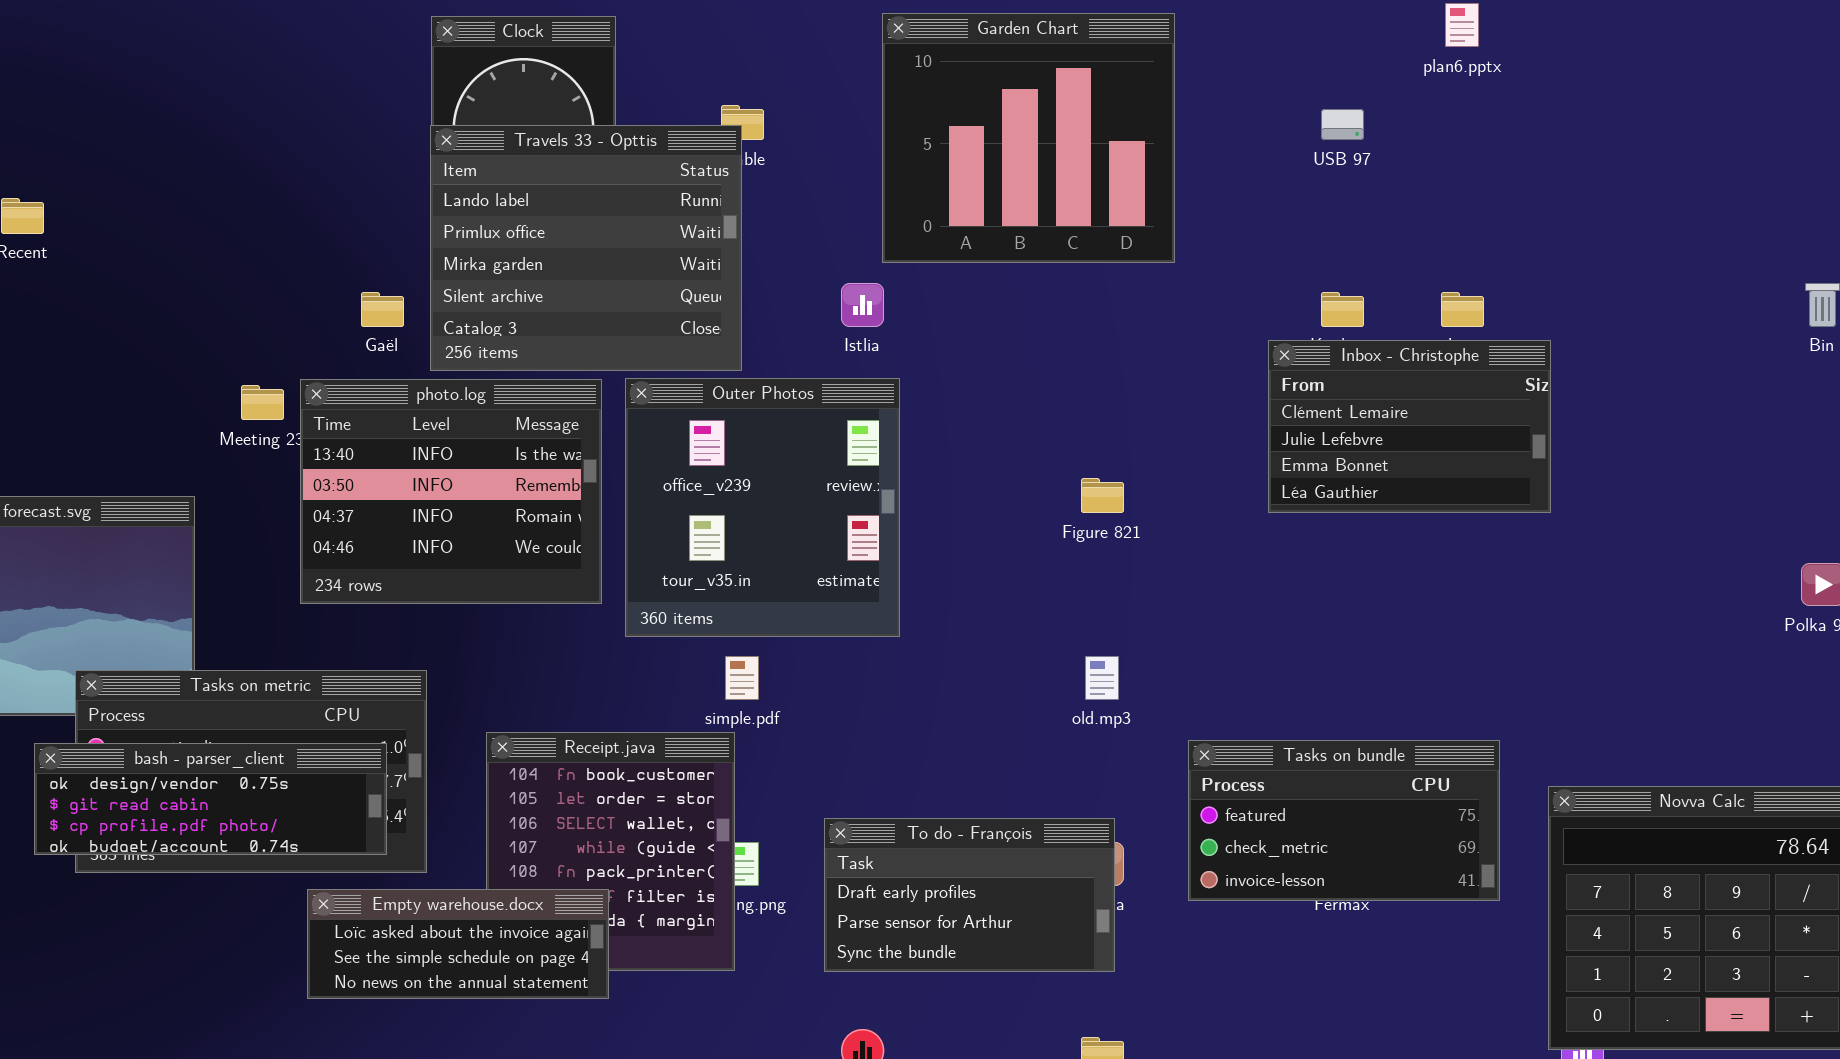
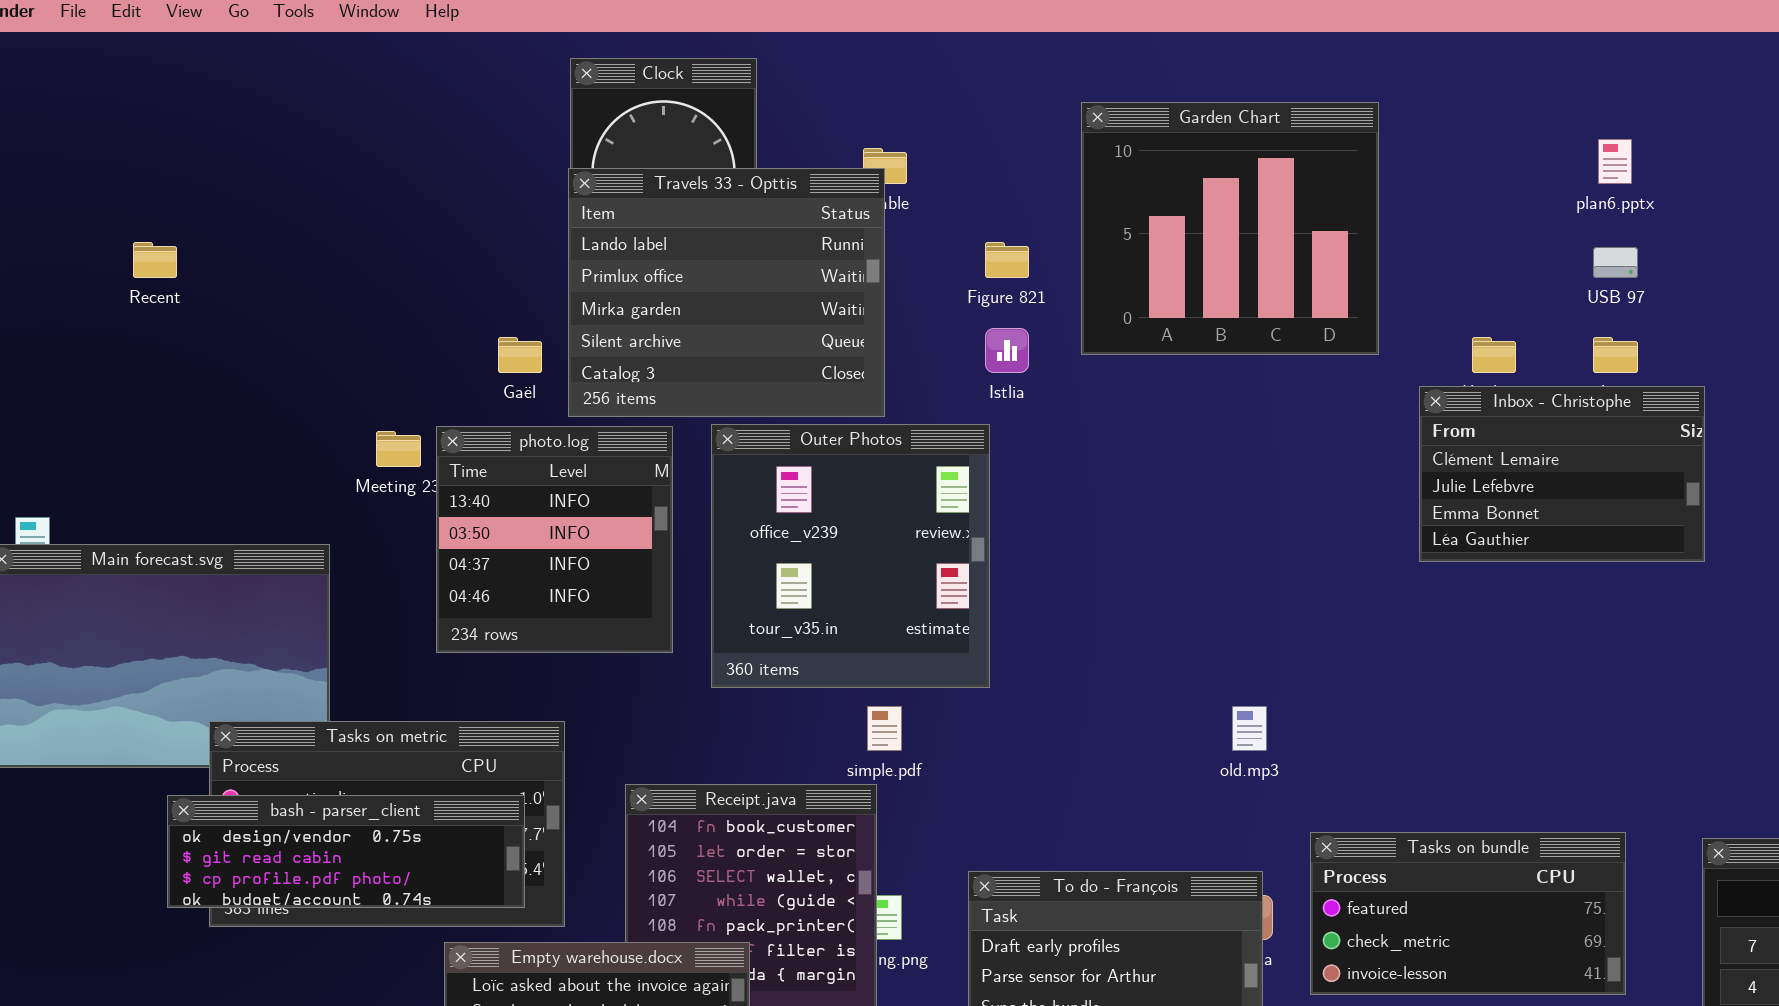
plan6.pptx: [1445,3,1479,47] -> [1598,139,1632,184], moved
Garden Chart: [882,13,1175,263] -> [1081,102,1379,355], moved
USB 97: [1321,109,1364,140] -> [1593,247,1638,278], moved
Outer Photos: [625,378,900,637] -> [711,424,990,688], moved
photo.log: [300,379,602,604] -> [436,426,673,653], resized
Figure 821: [1081,478,1124,513] -> [985,242,1029,278], moved
Tasks on bundle: [1188,740,1500,901] -> [1310,832,1626,995], moved

